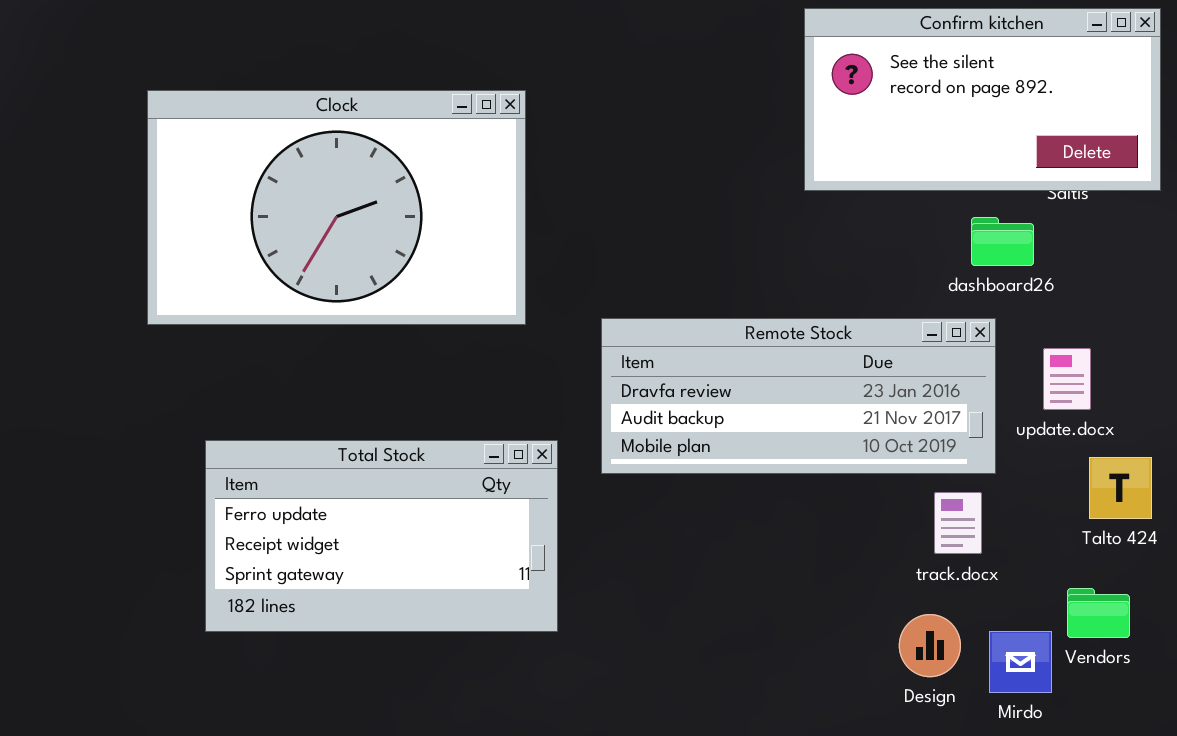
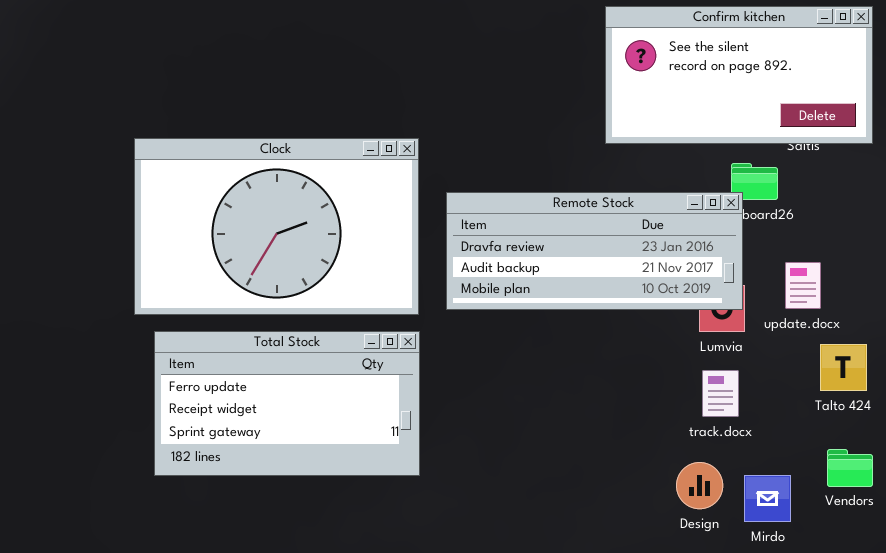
Clock: [147,90,526,325] -> [134,138,419,315], moved
Remote Stock: [601,318,996,474] -> [446,192,743,310], moved
Vendors: [1067,588,1130,638] -> [827,449,873,487], moved

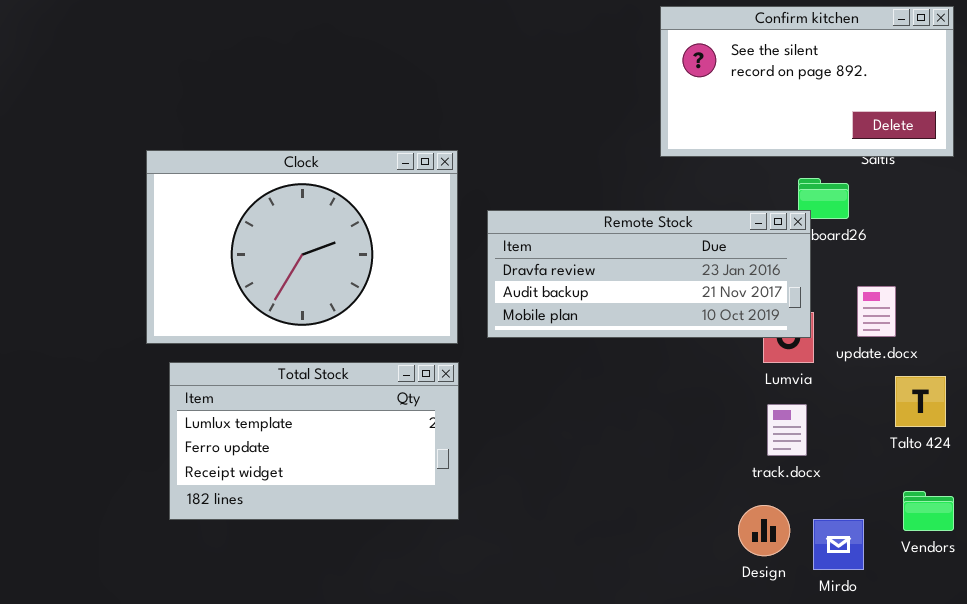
Total Stock: [154,331,420,476] -> [169,362,459,520], scrolled up 1 row

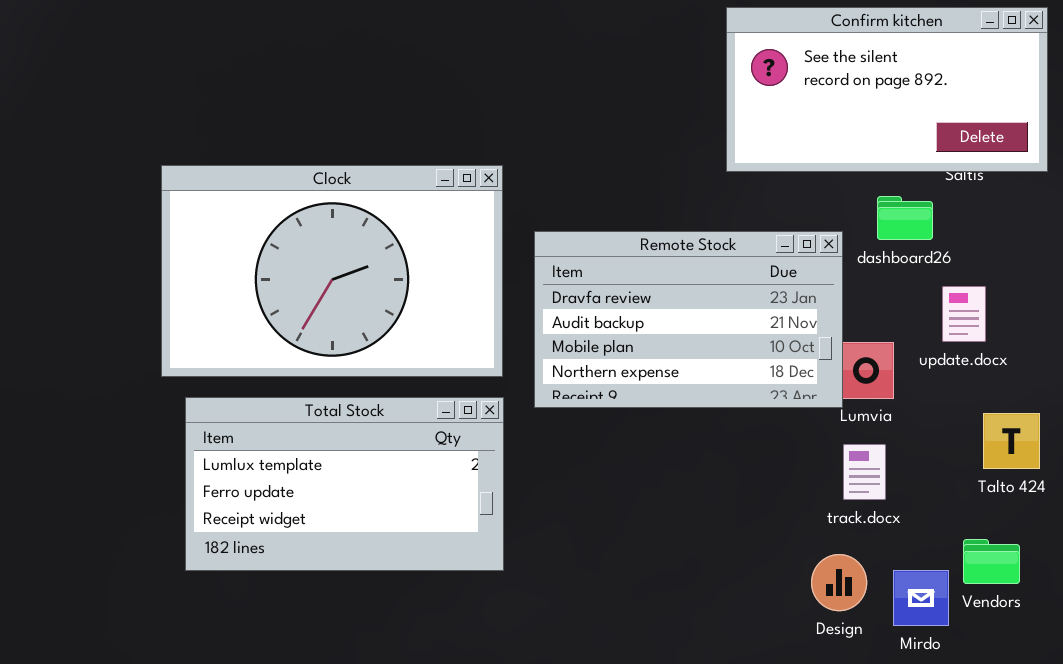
Remote Stock: [487,210,811,338] -> [534,231,843,408], resized
update.docx: [857,286,896,337] -> [942,286,986,342], moved
Vendors: [903,491,954,531] -> [963,539,1020,584], moved

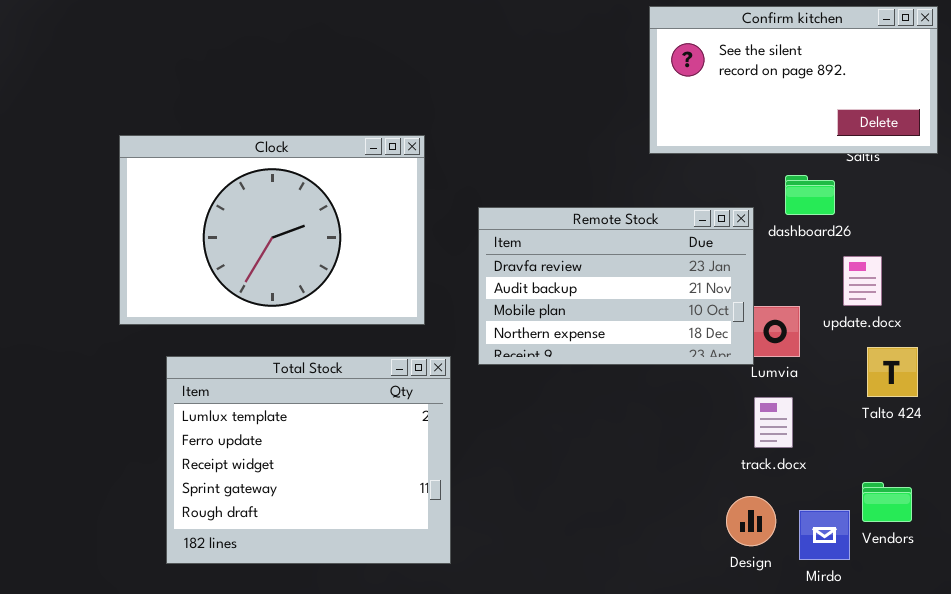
Clock: [161,165,503,377] -> [119,135,425,325], moved
Total Stock: [185,397,504,571] -> [166,356,451,564], resized
Talto 424: [983,413,1040,469] -> [867,347,918,397], moved

